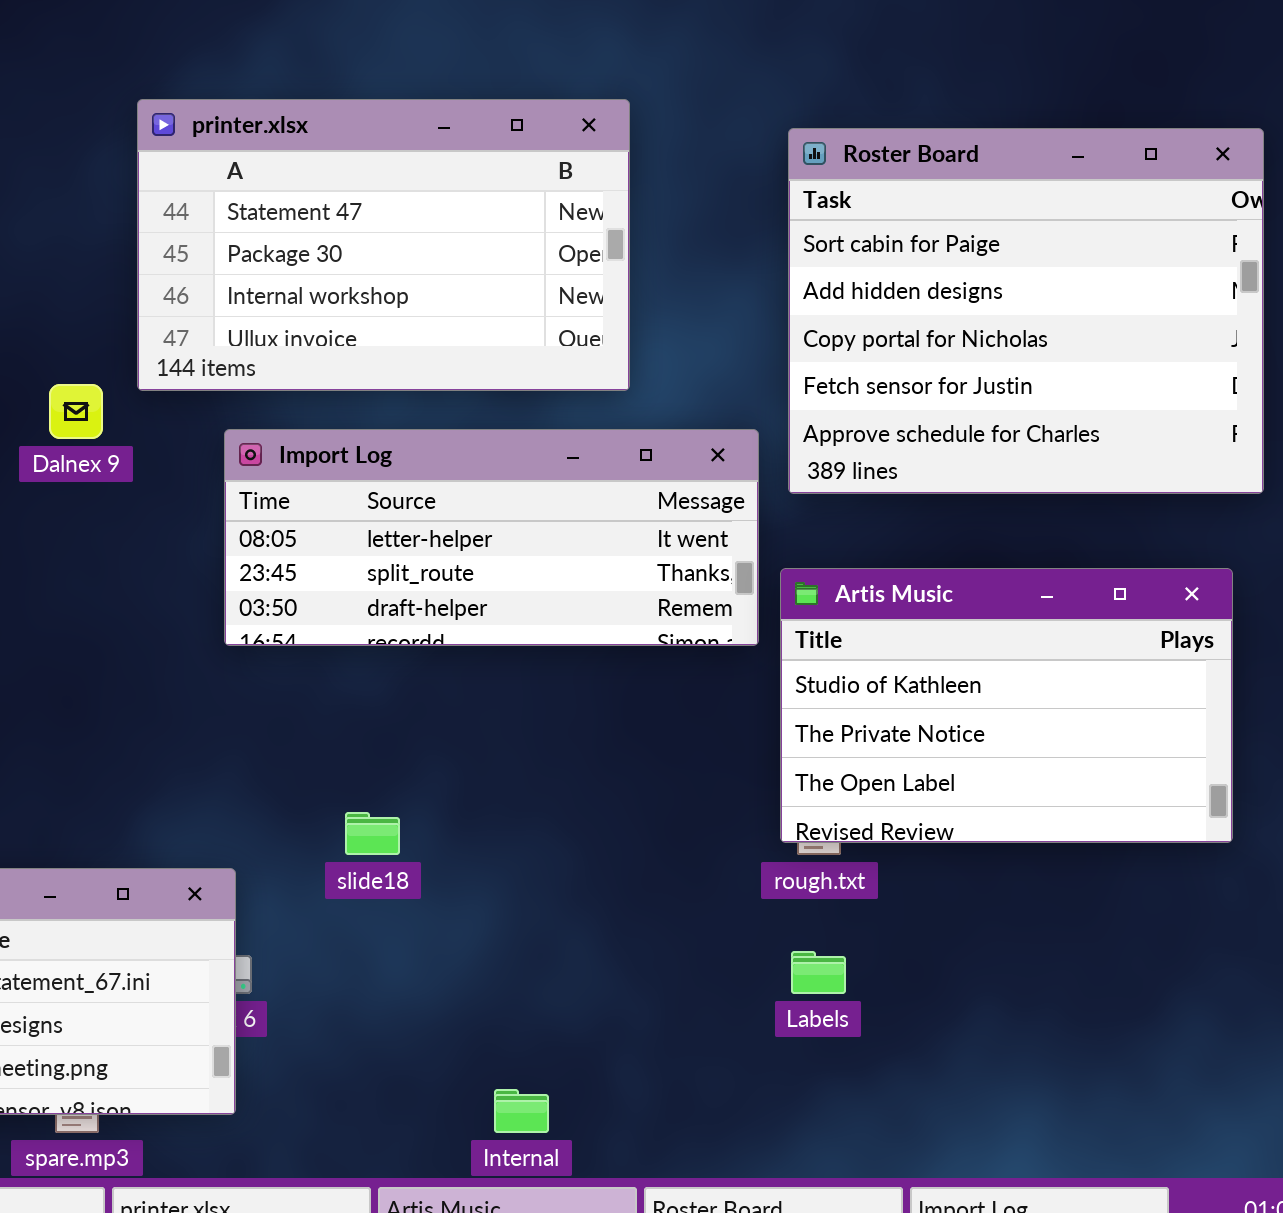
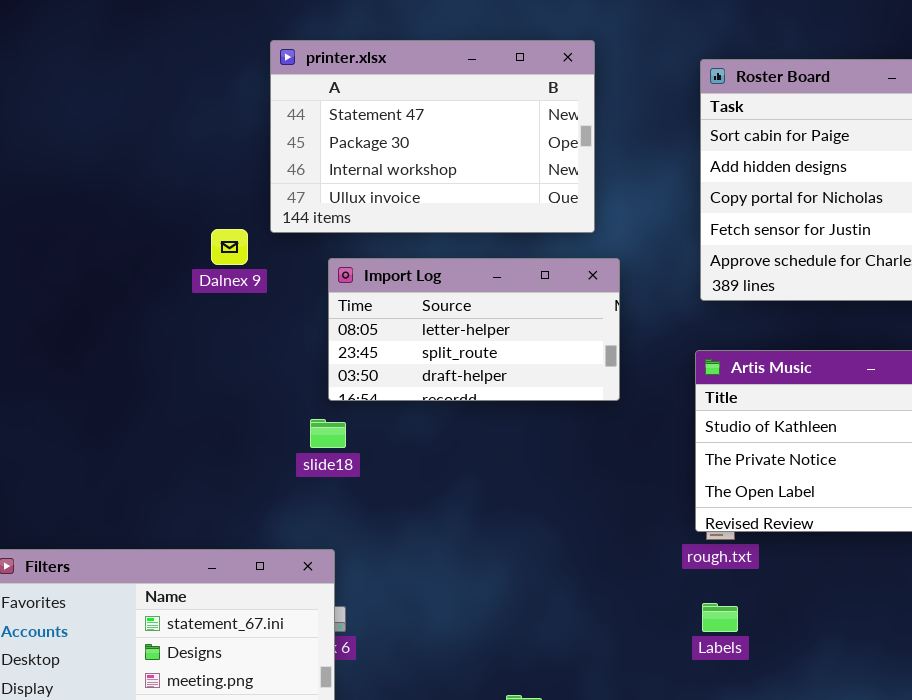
Import Log: [224,429,759,646] -> [328,258,620,401], resized
slide18: [345,812,400,855] -> [310,419,346,448], moved

